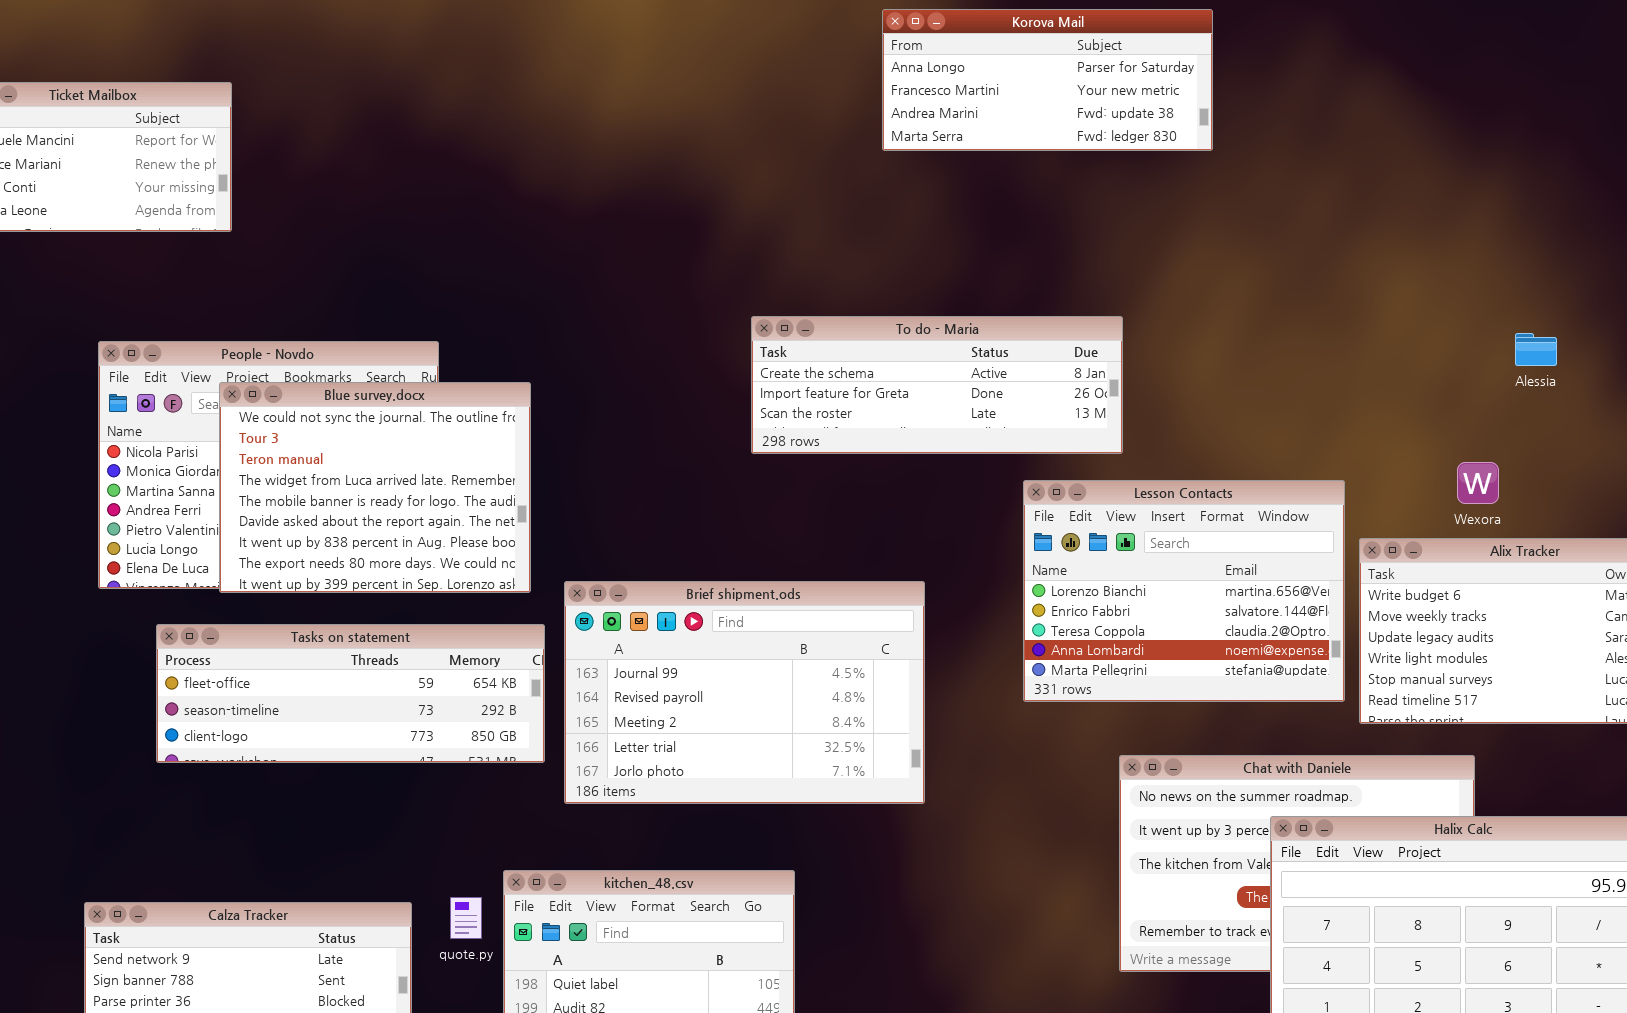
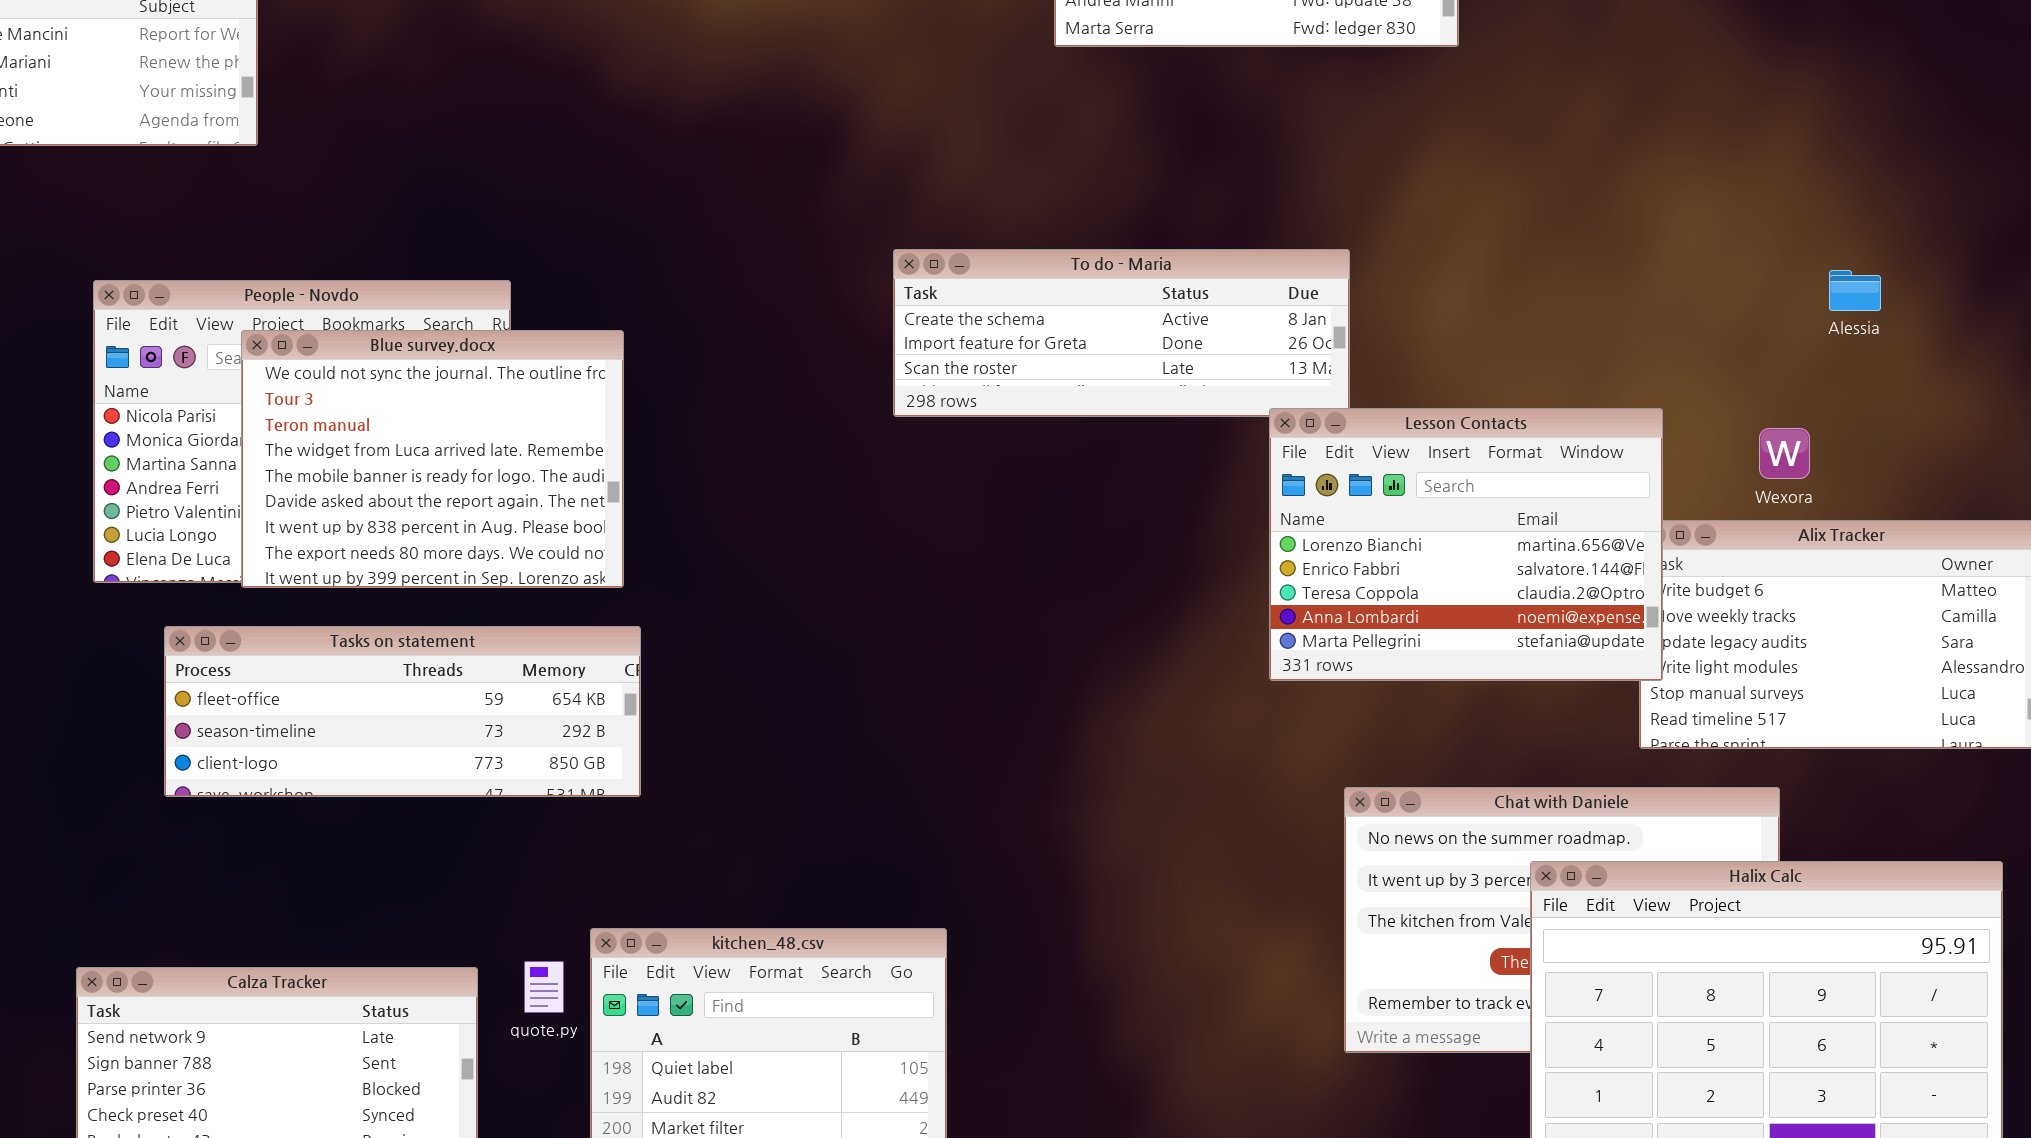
Lesson Contacts: [1023,480,1345,702] -> [1269,408,1663,681], moved
Brief shipment.ods: [564,581,925,804] -> none, closed

